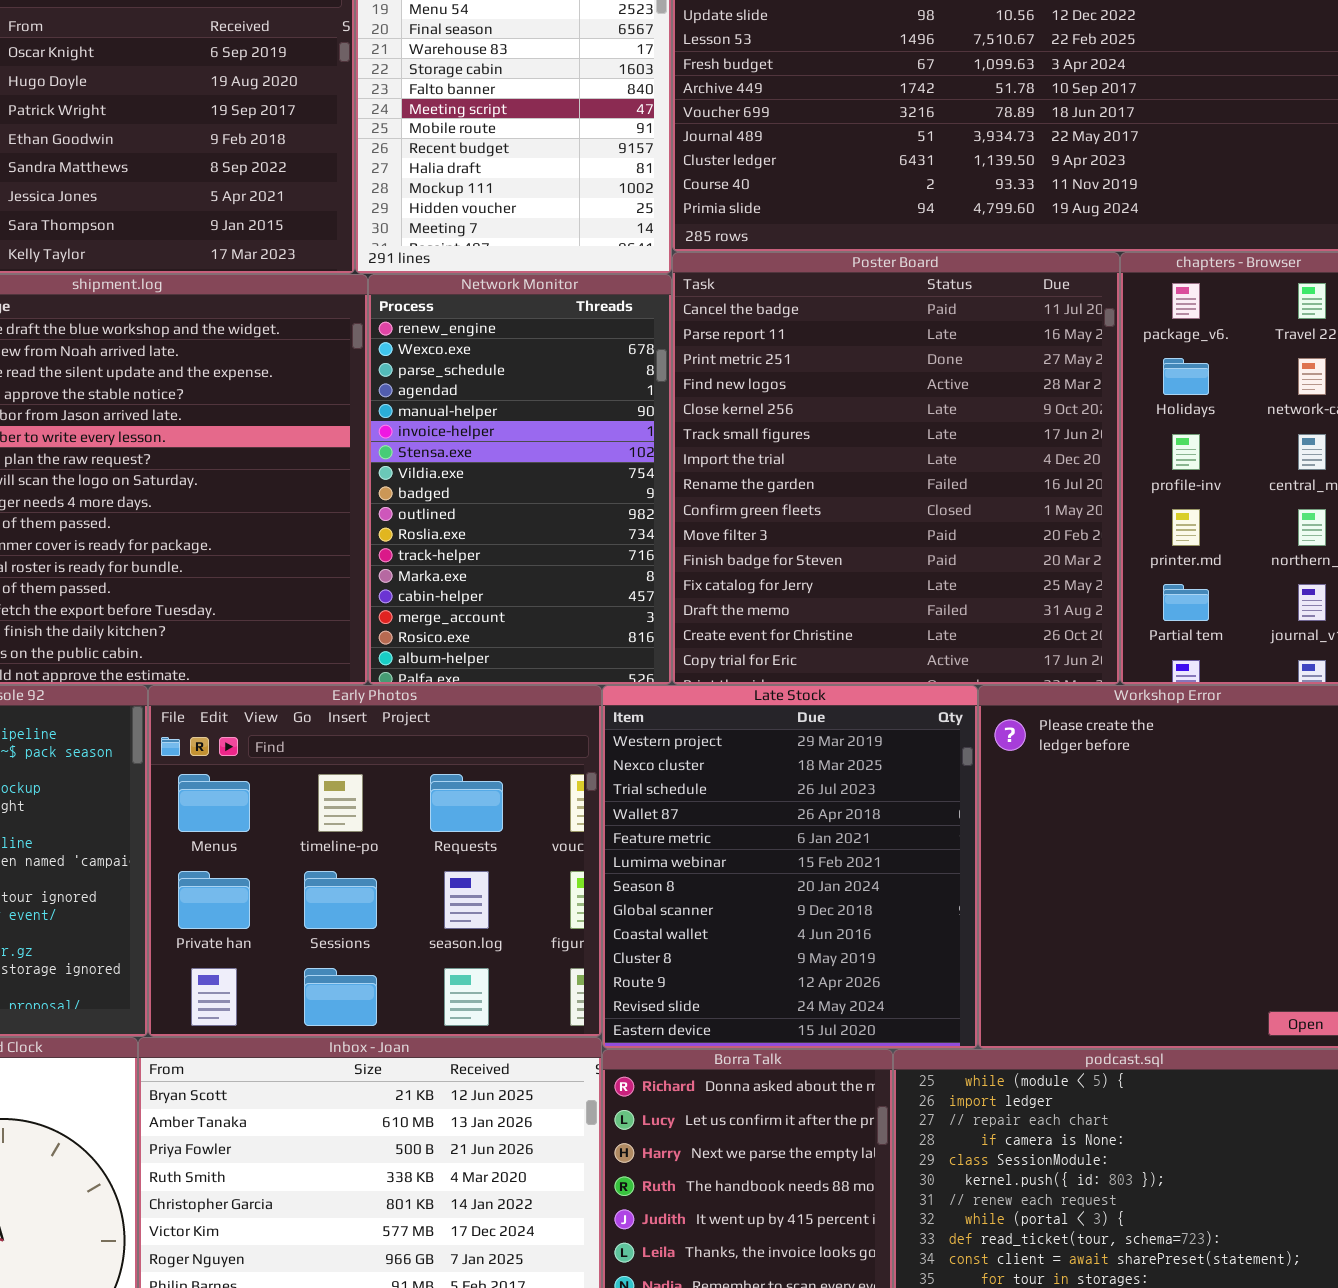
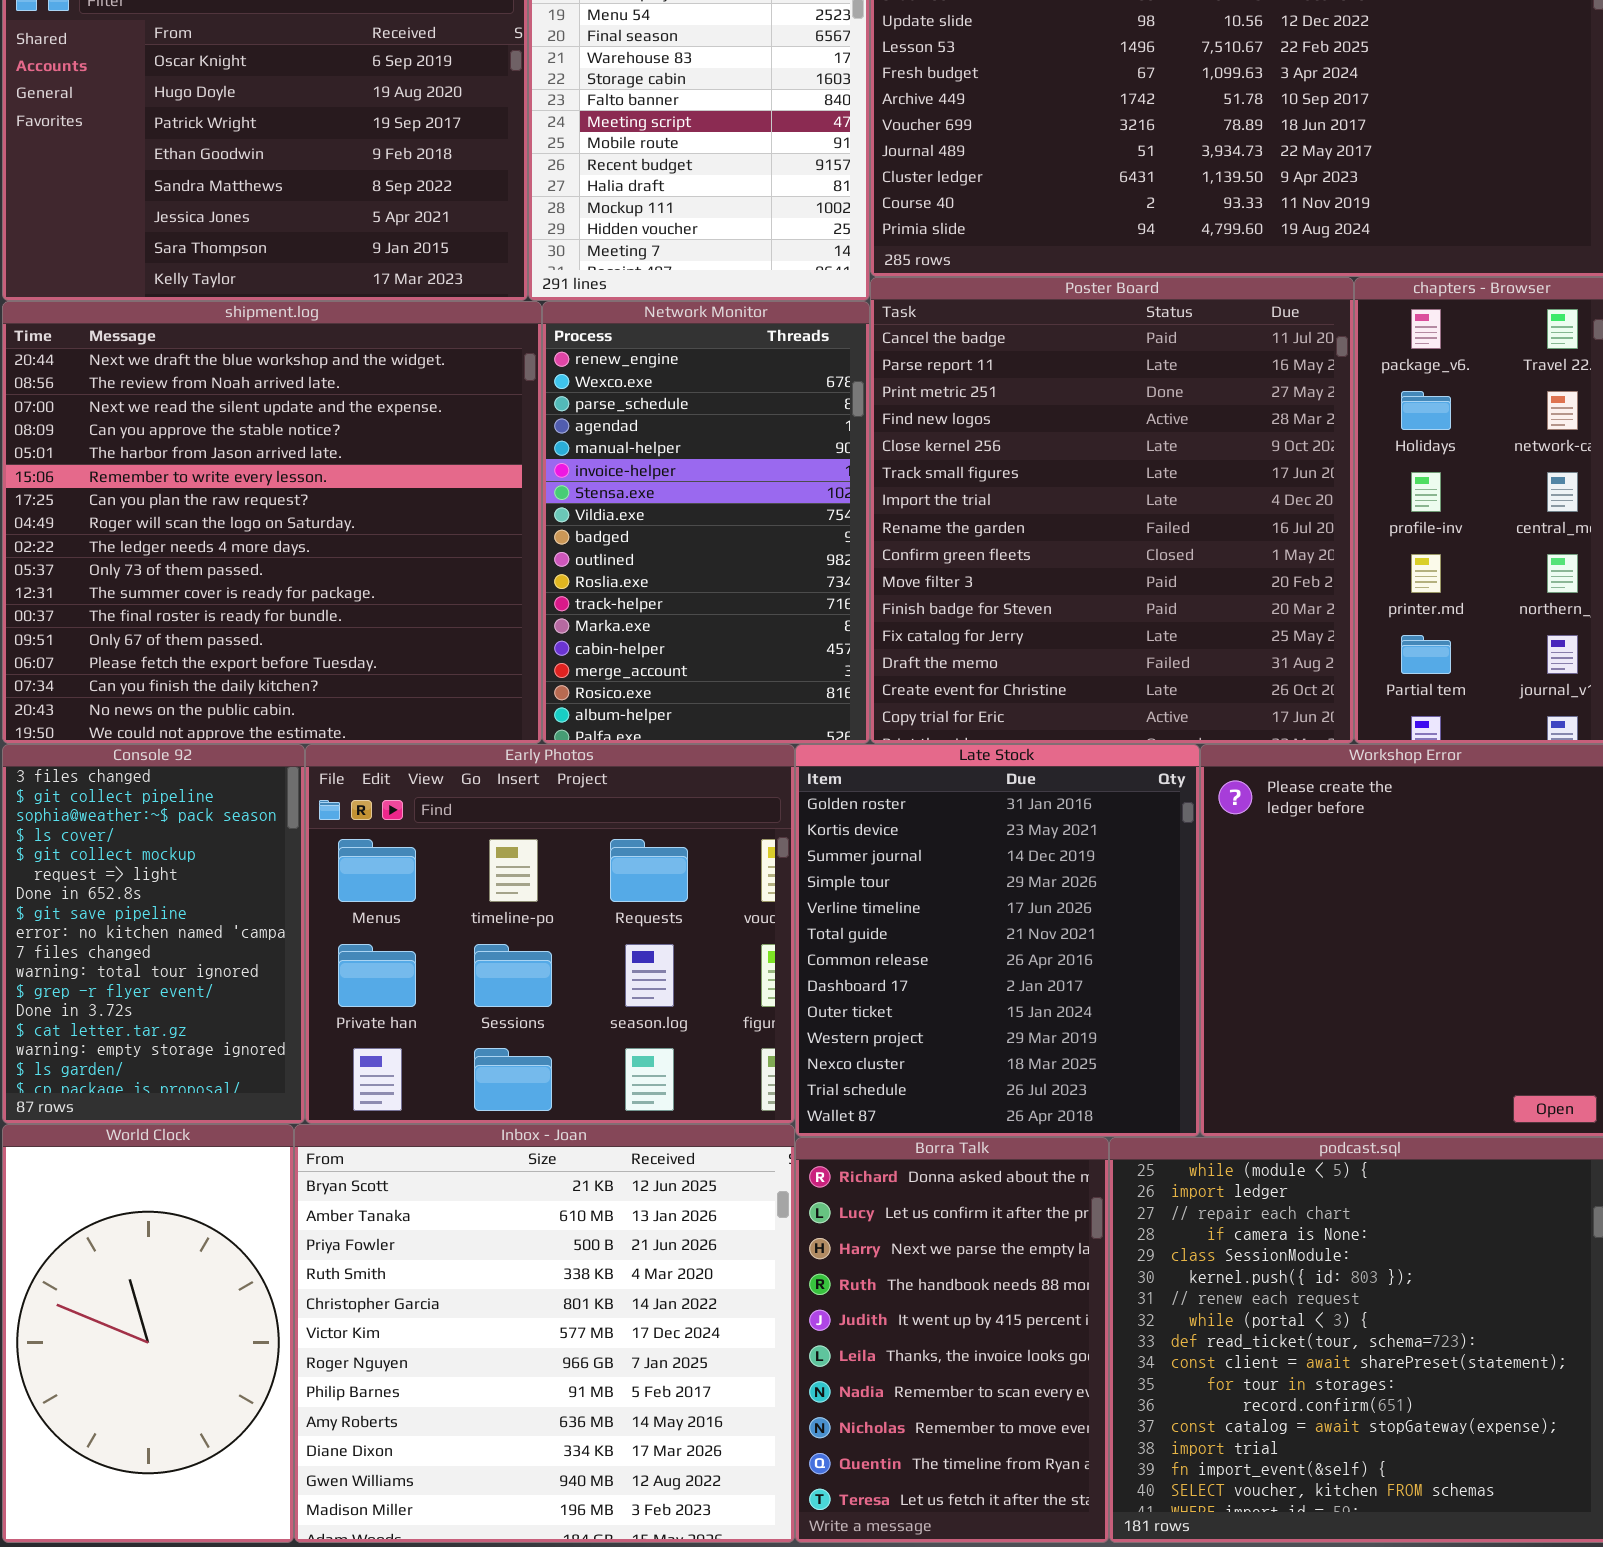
Late Stock: [602,685,978,1049] -> [795,744,1200,1137], scrolled up 9 rows

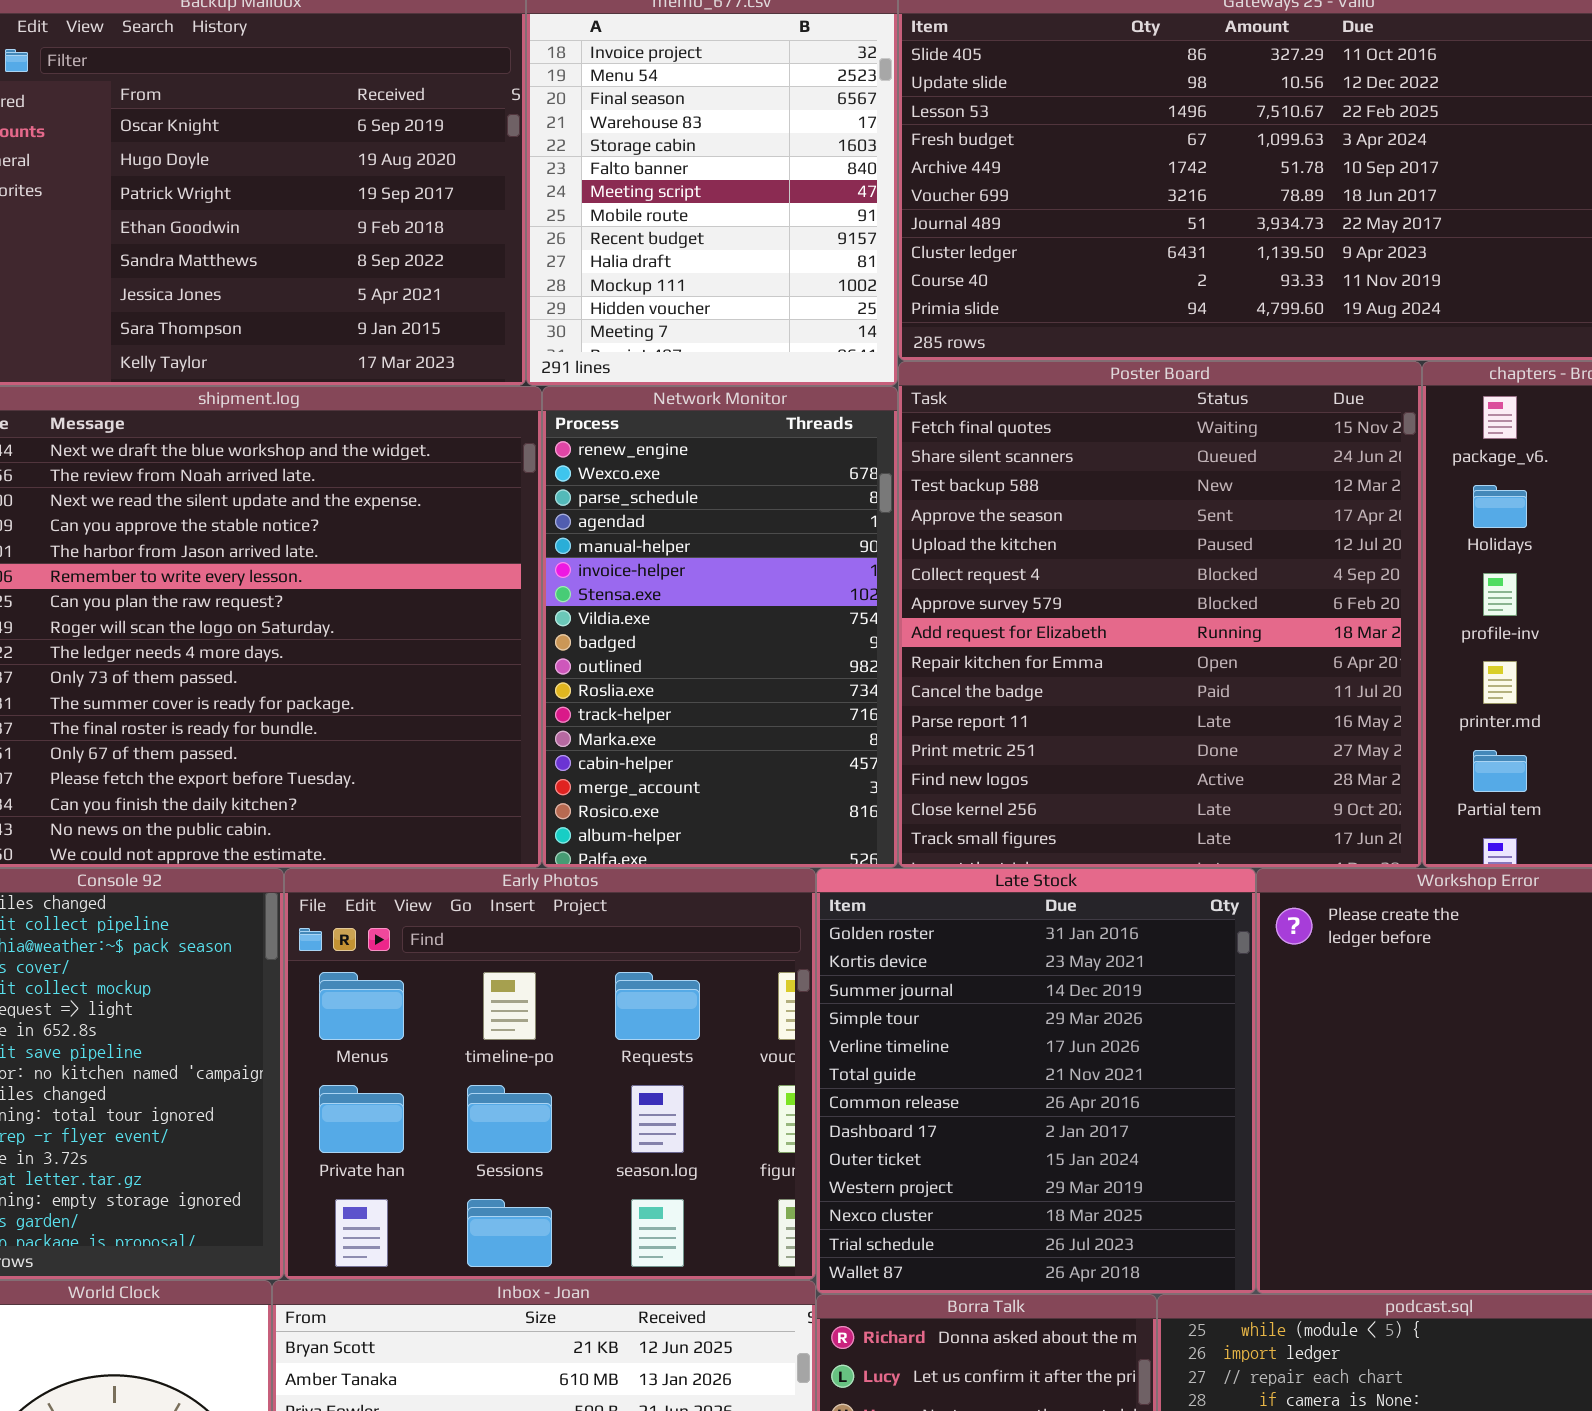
Poster Board: [870,277,1354,744] -> [898,361,1422,868], scrolled up 9 rows

